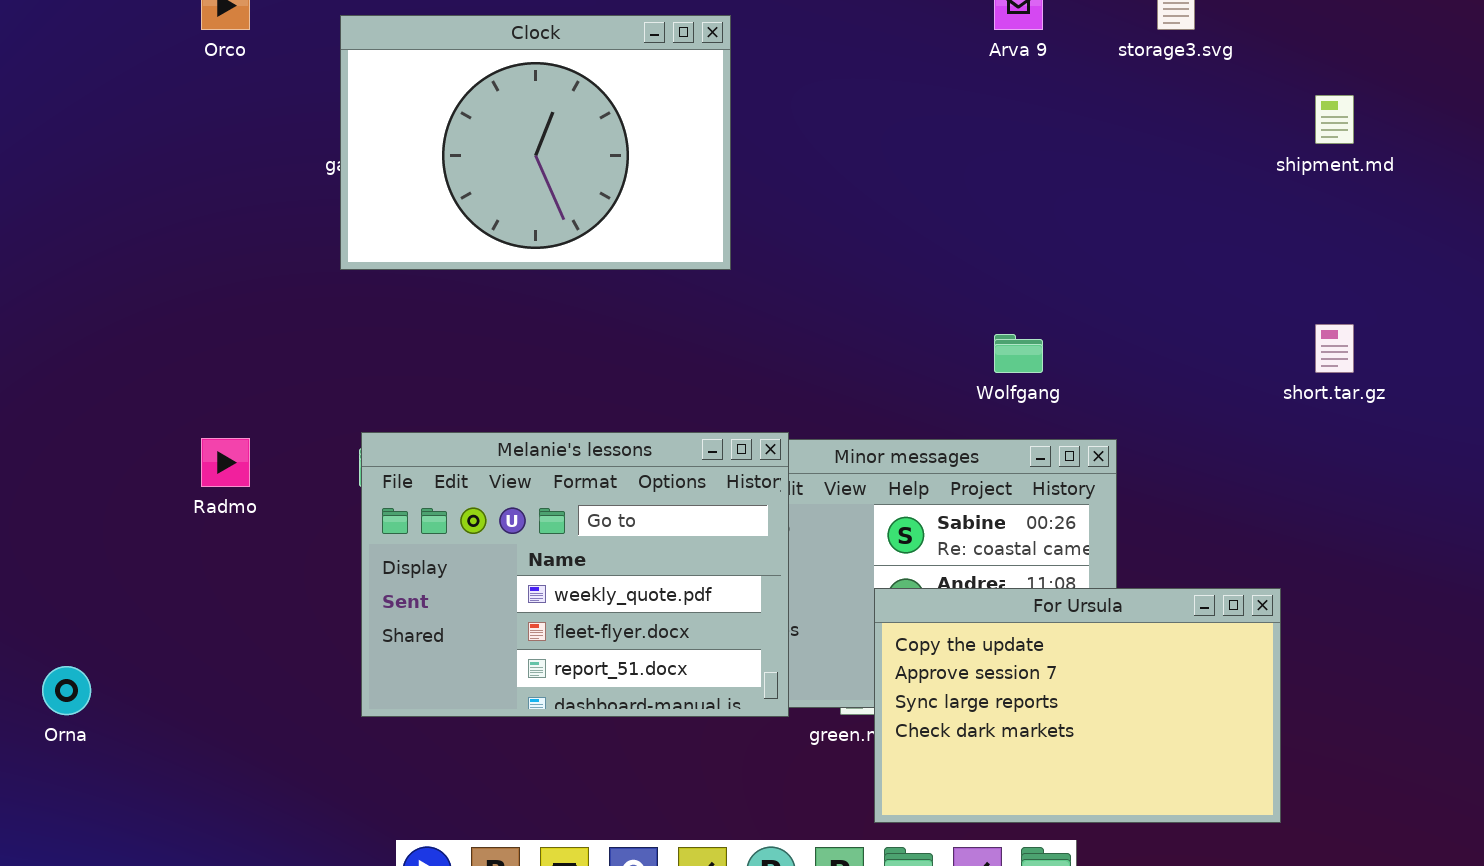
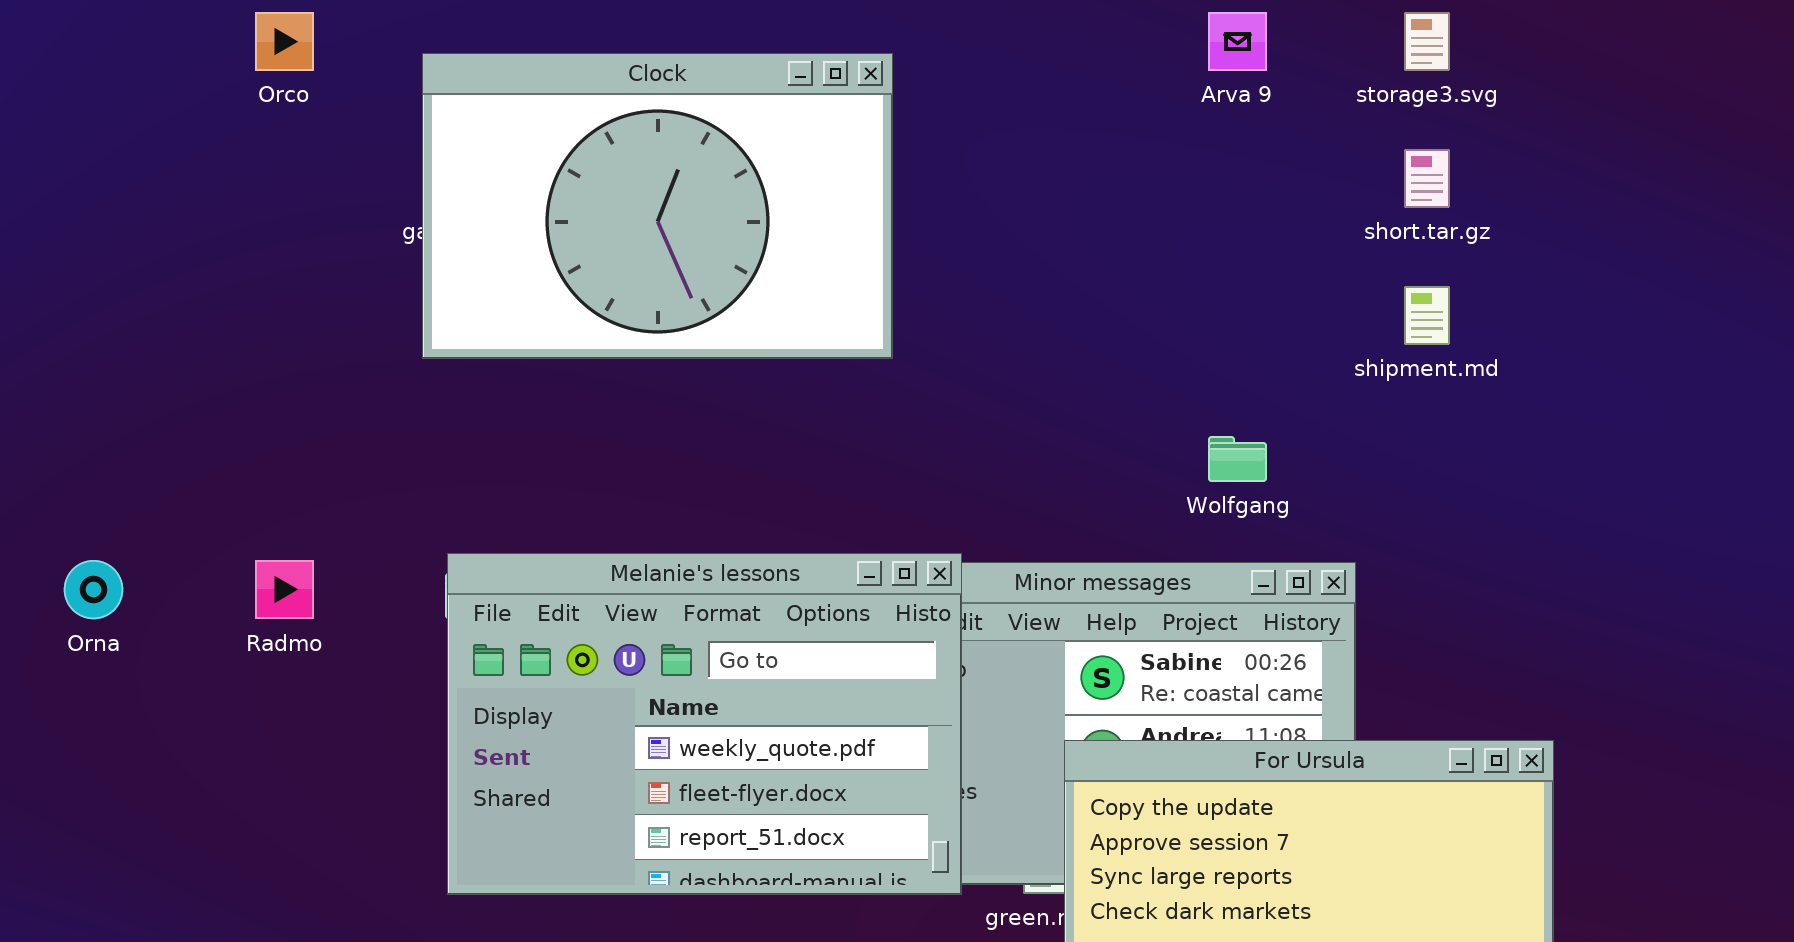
shipment.md: [1315,95,1354,144] -> [1404,286,1450,345], moved
short.tar.gz: [1315,324,1354,373] -> [1404,149,1450,208], moved
Orna: [42,666,91,715] -> [64,560,123,619], moved

